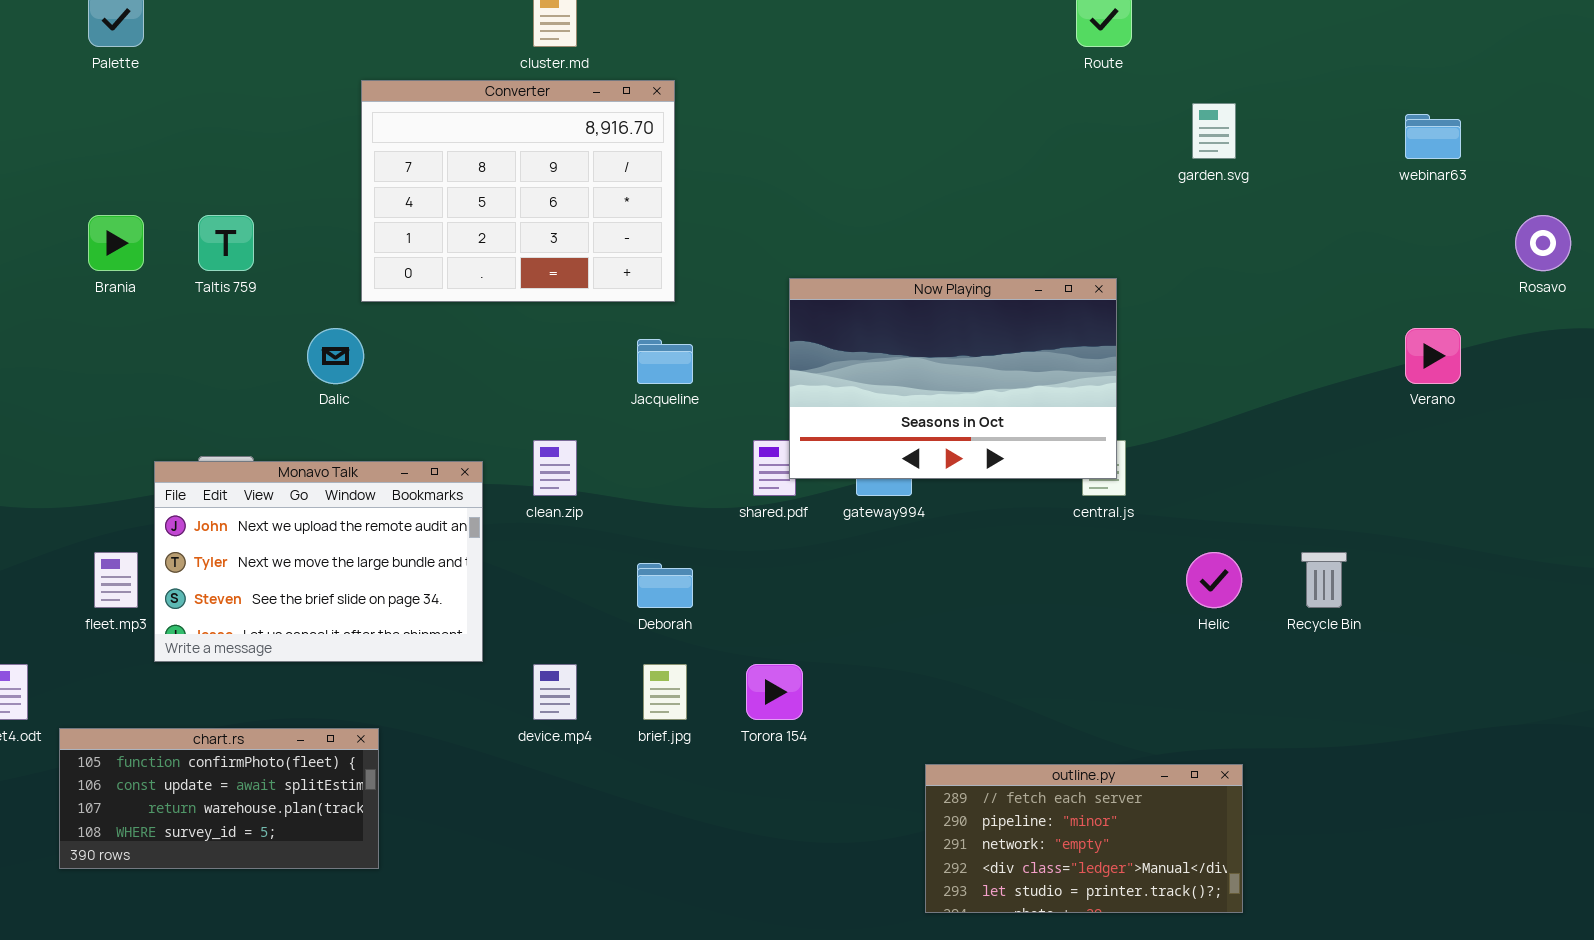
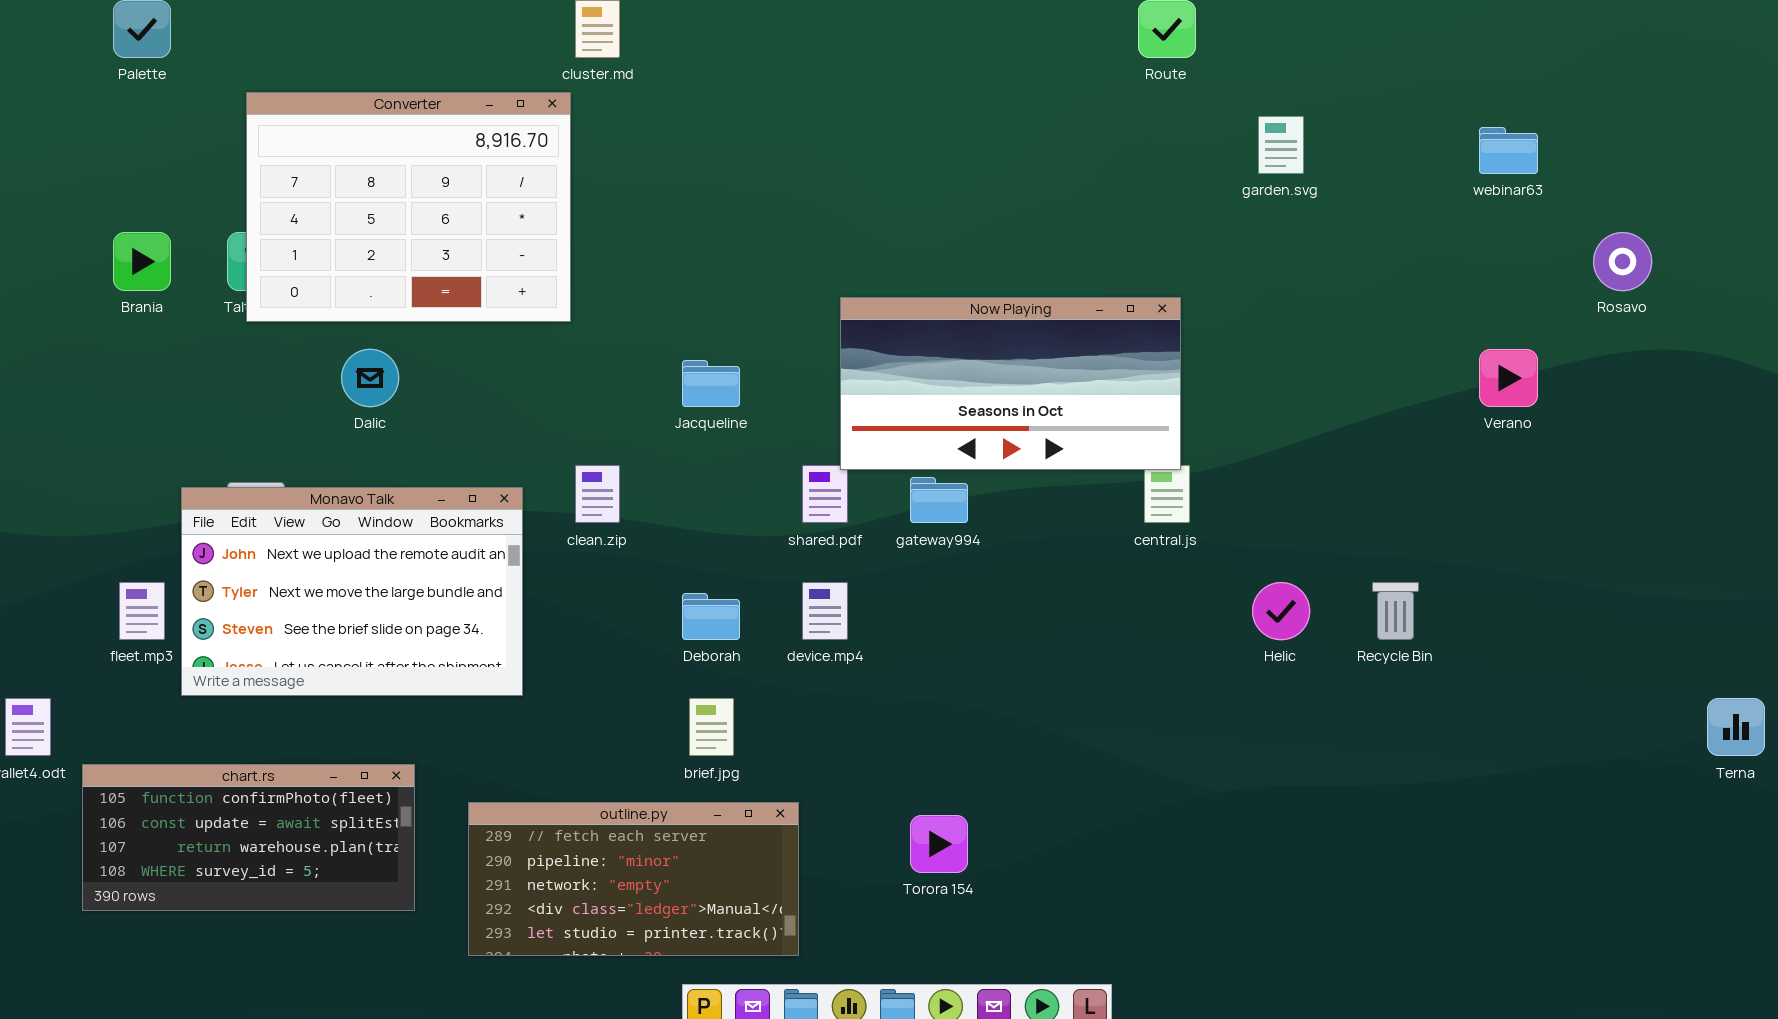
Converter: [361,80,675,302] -> [246,92,571,322], moved
Now Playing: [789,278,1117,479] -> [840,297,1181,470], resized
device.mp4: [533,664,577,720] -> [802,582,848,640], moved
Torora 154: [746,664,803,720] -> [910,815,968,873], moved
outline.py: [925,764,1243,913] -> [468,802,799,956], moved

